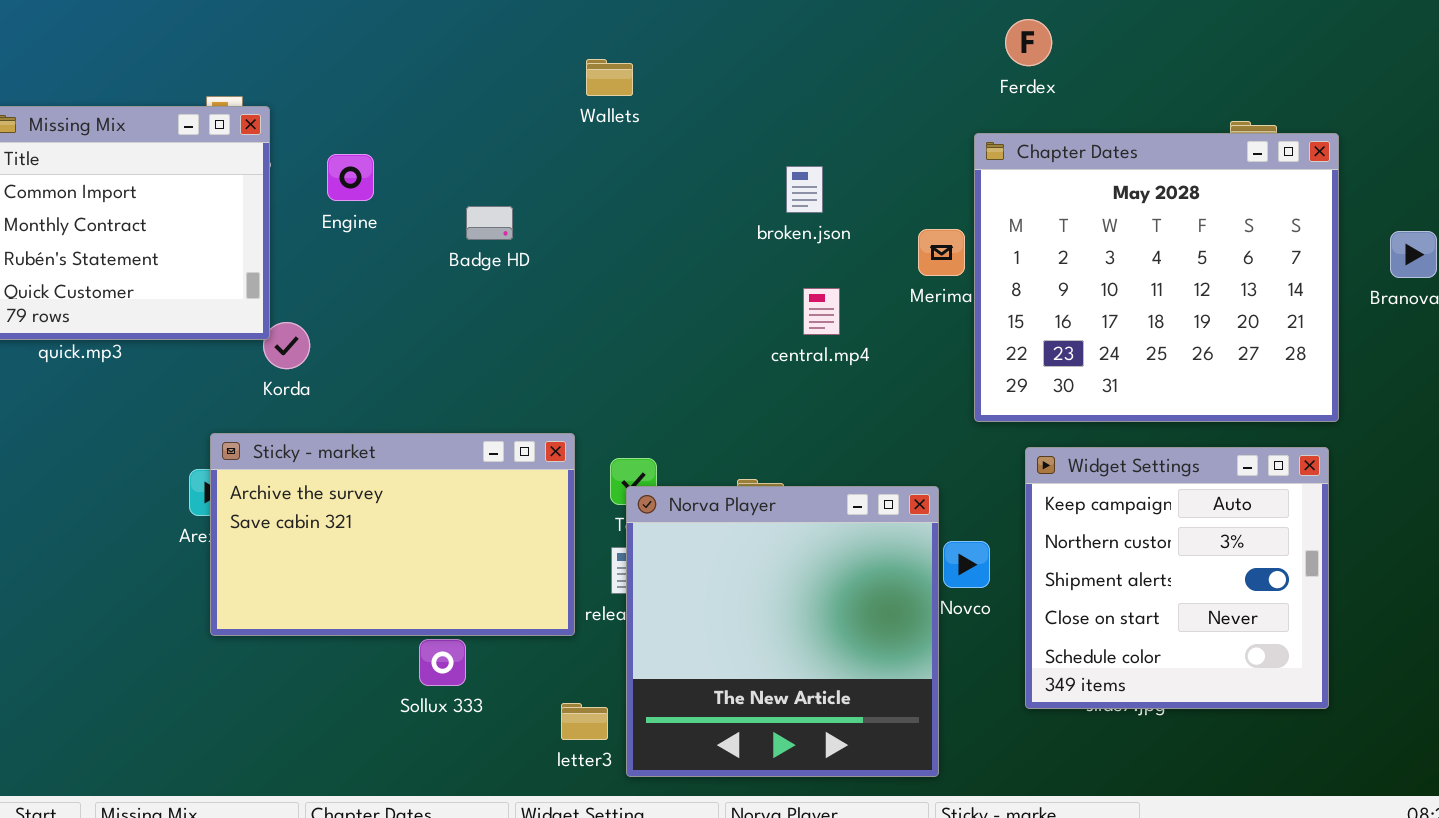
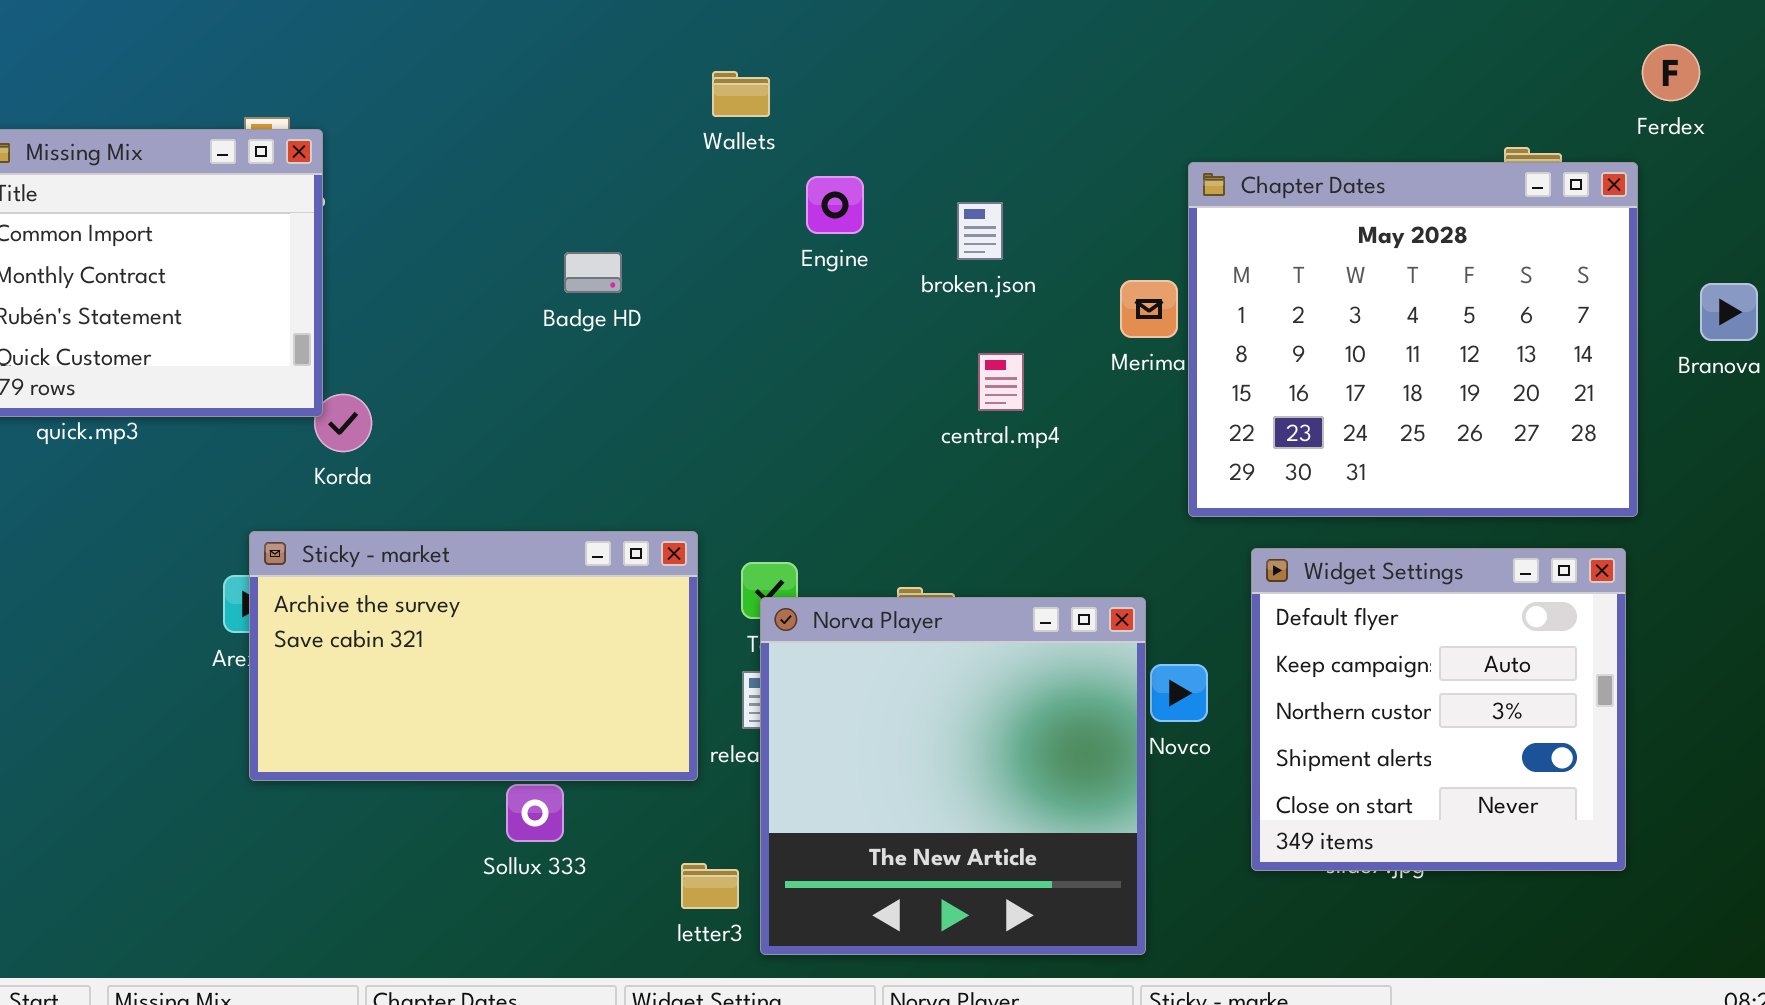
Ferdex: [1005,19,1052,66] -> [1642,44,1700,101], moved
Engine: [327,154,374,201] -> [806,176,864,234], moved
Widget Settings: [1025,447,1329,709] -> [1251,548,1626,871], scrolled up 1 row

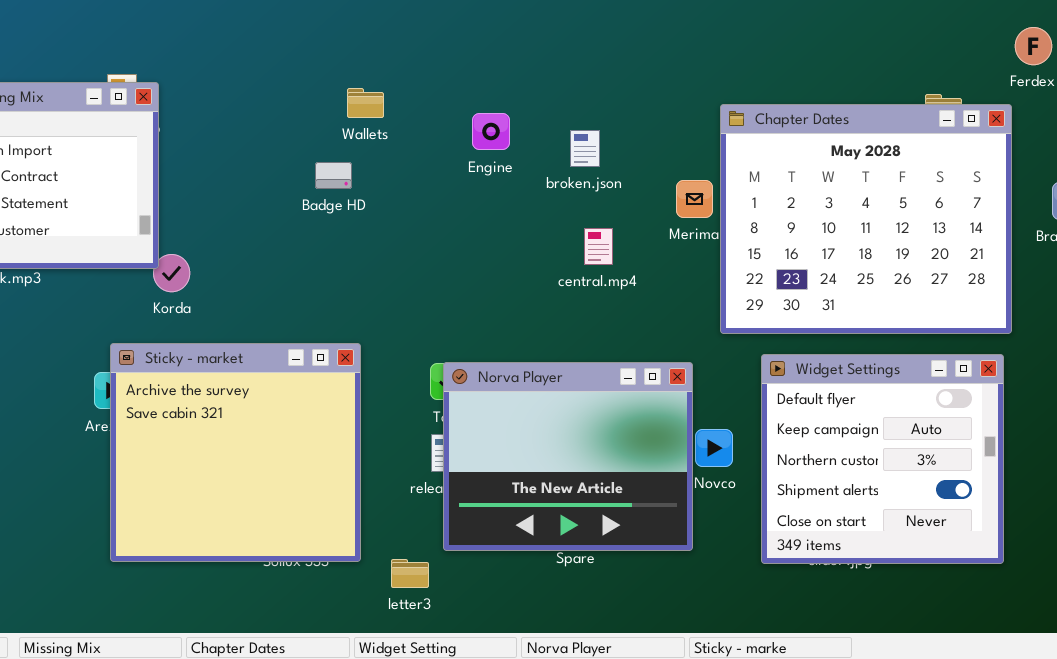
Wallets: [712,71,770,117] -> [347,88,384,118], moved
Sticky - market: [249,531,698,781] -> [110,343,361,562], resized
Norva Player: [760,597,1146,955] -> [443,362,693,551], moved, resized

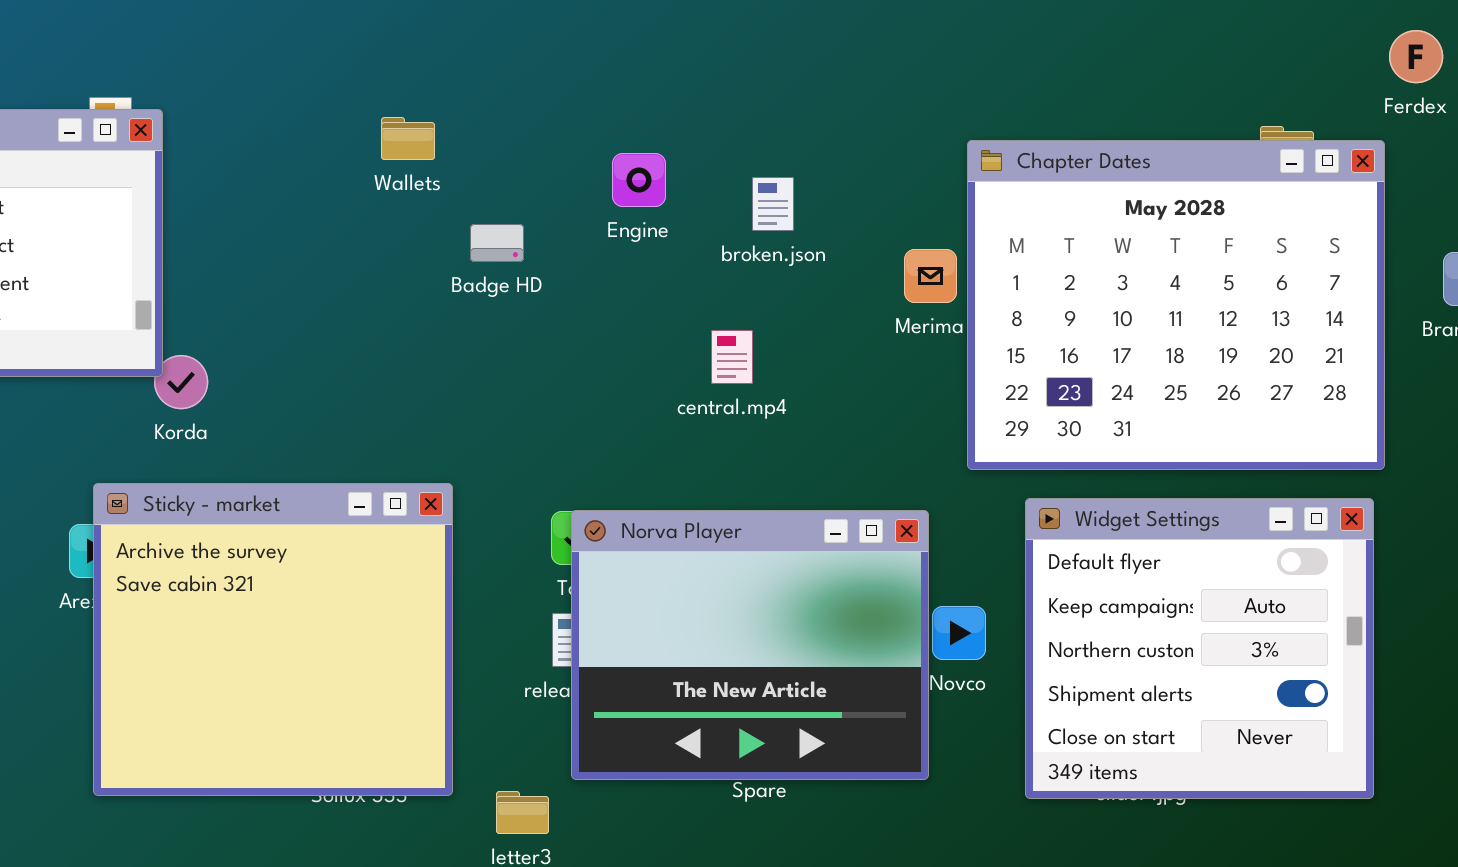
Wallets: [347,88,384,118] -> [381,117,435,160], moved
Badge HD: [315,162,352,189] -> [470,224,524,262], moved
central.mp4: [584,228,613,265] -> [711,330,753,384], moved

